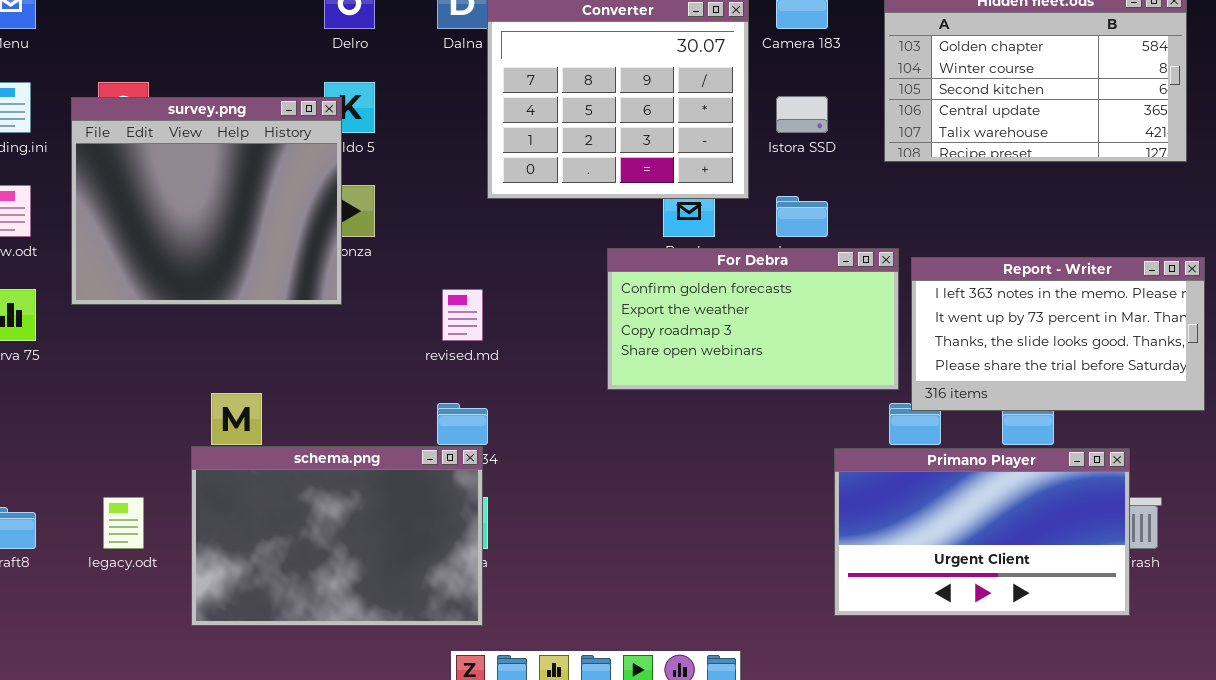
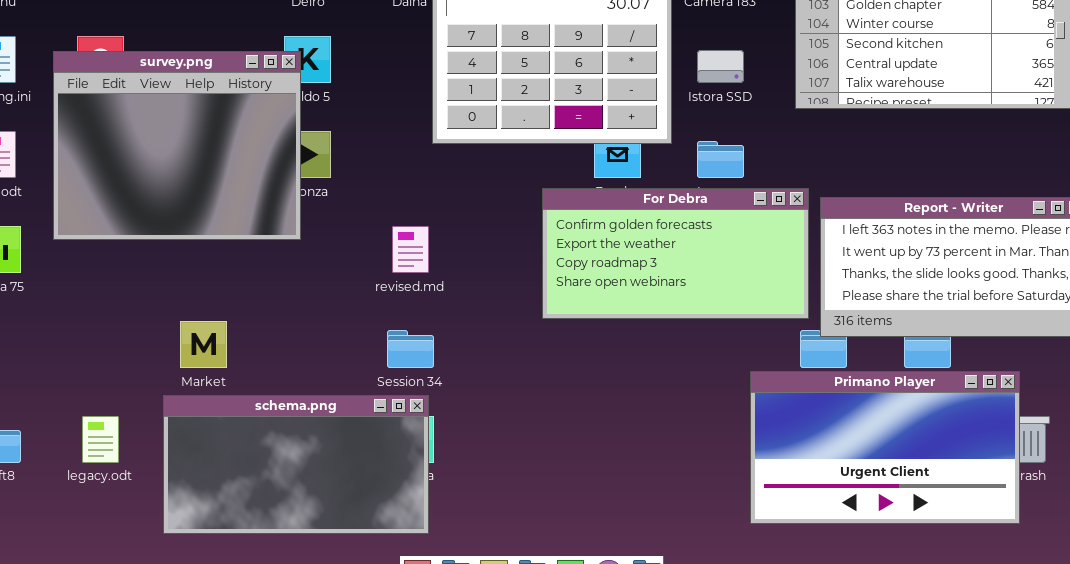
schema.png: [191,446,483,626] -> [163,395,429,534], resized

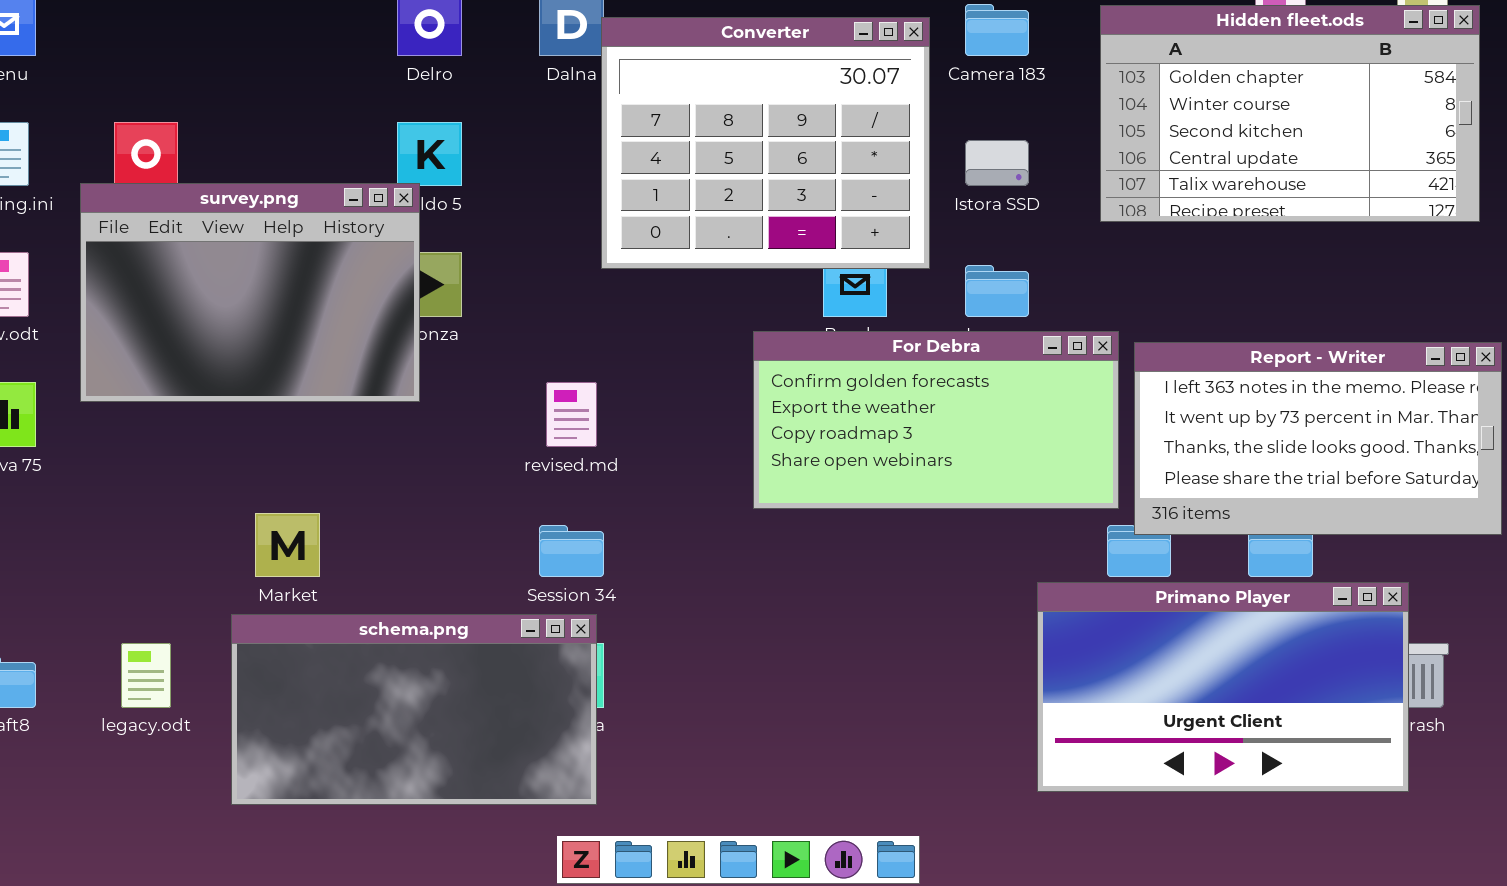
survey.png: [53,51,301,240] -> [80,183,420,402], resized

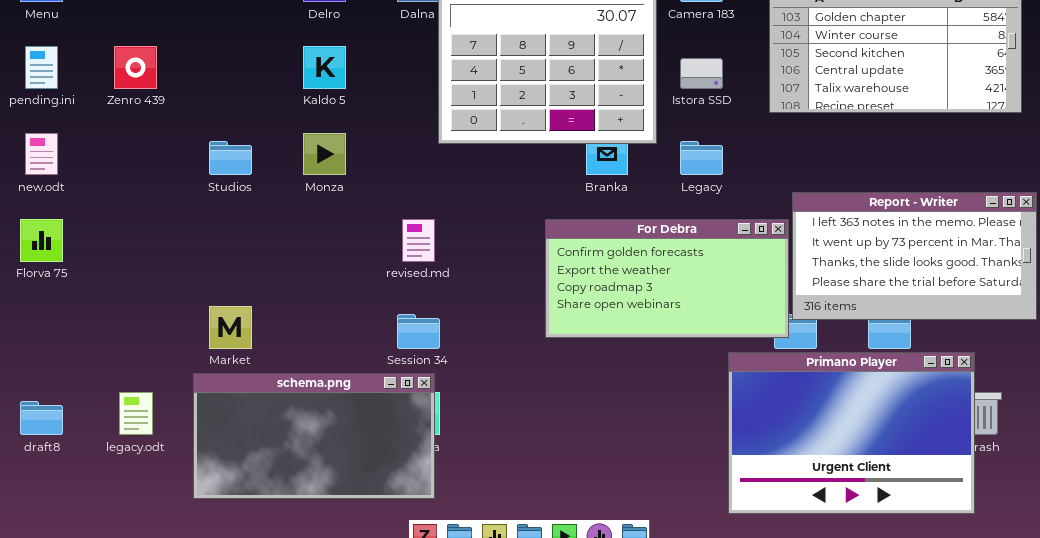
survey.png: [80,183,420,402] -> none, closed
For Debra: [753,331,1119,509] -> [545,219,789,338], moved
Primano Player: [1037,582,1409,792] -> [728,352,975,514], resized

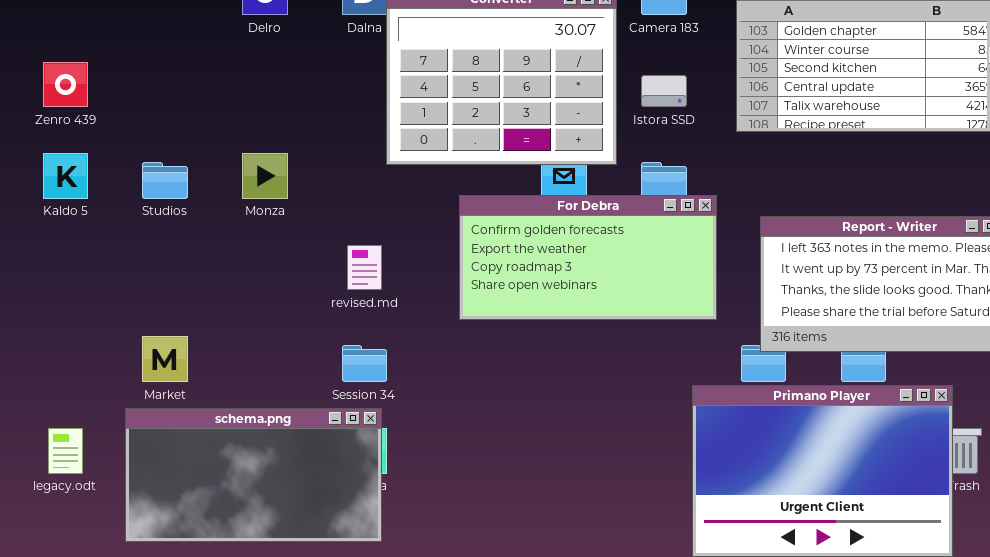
Kaldo 5: [303,46,346,89] -> [43,153,88,199], moved
For Debra: [545,219,789,338] -> [459,195,717,320], moved

